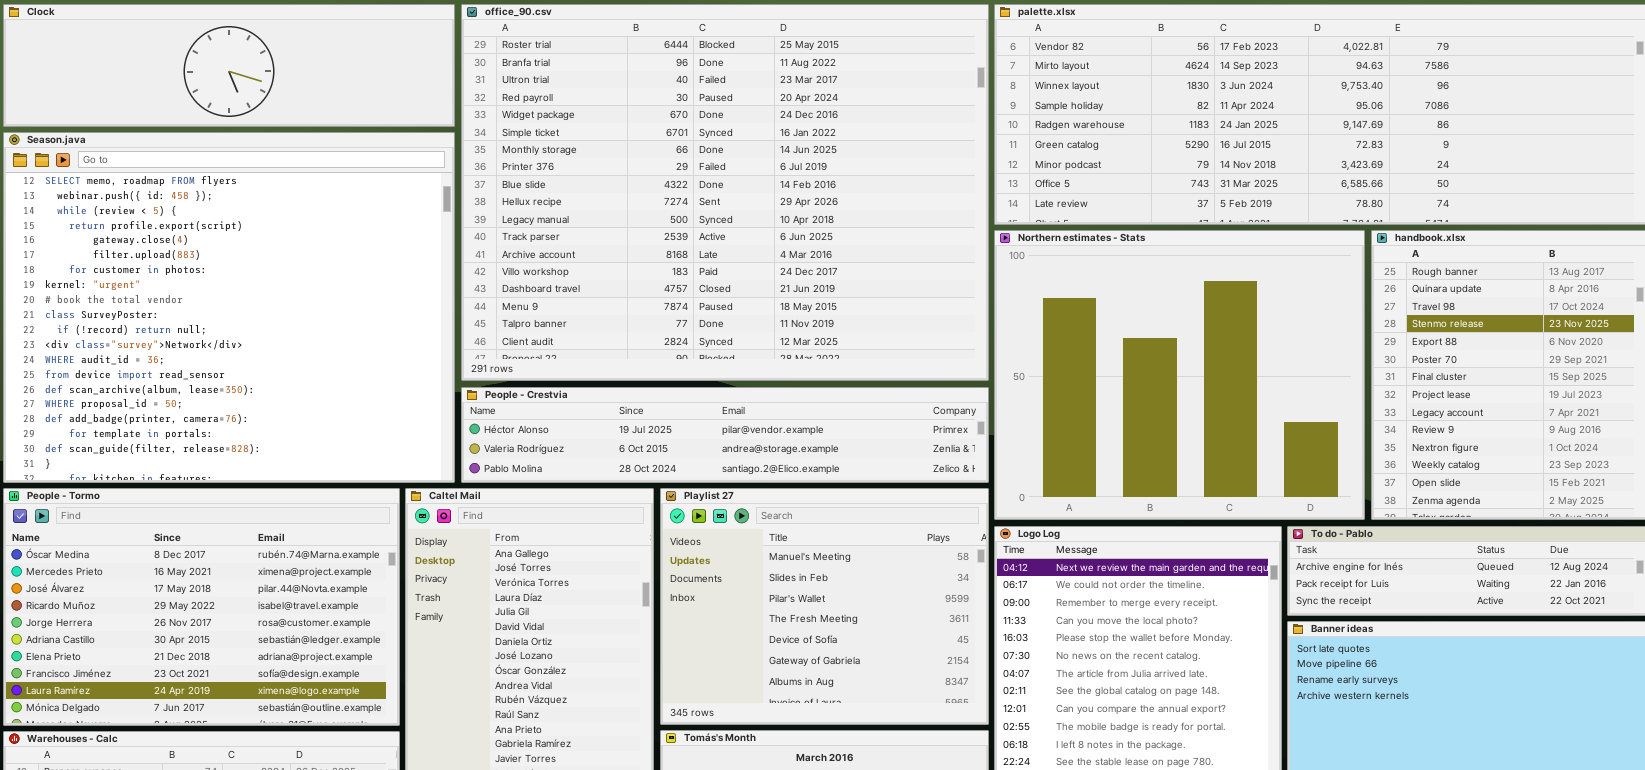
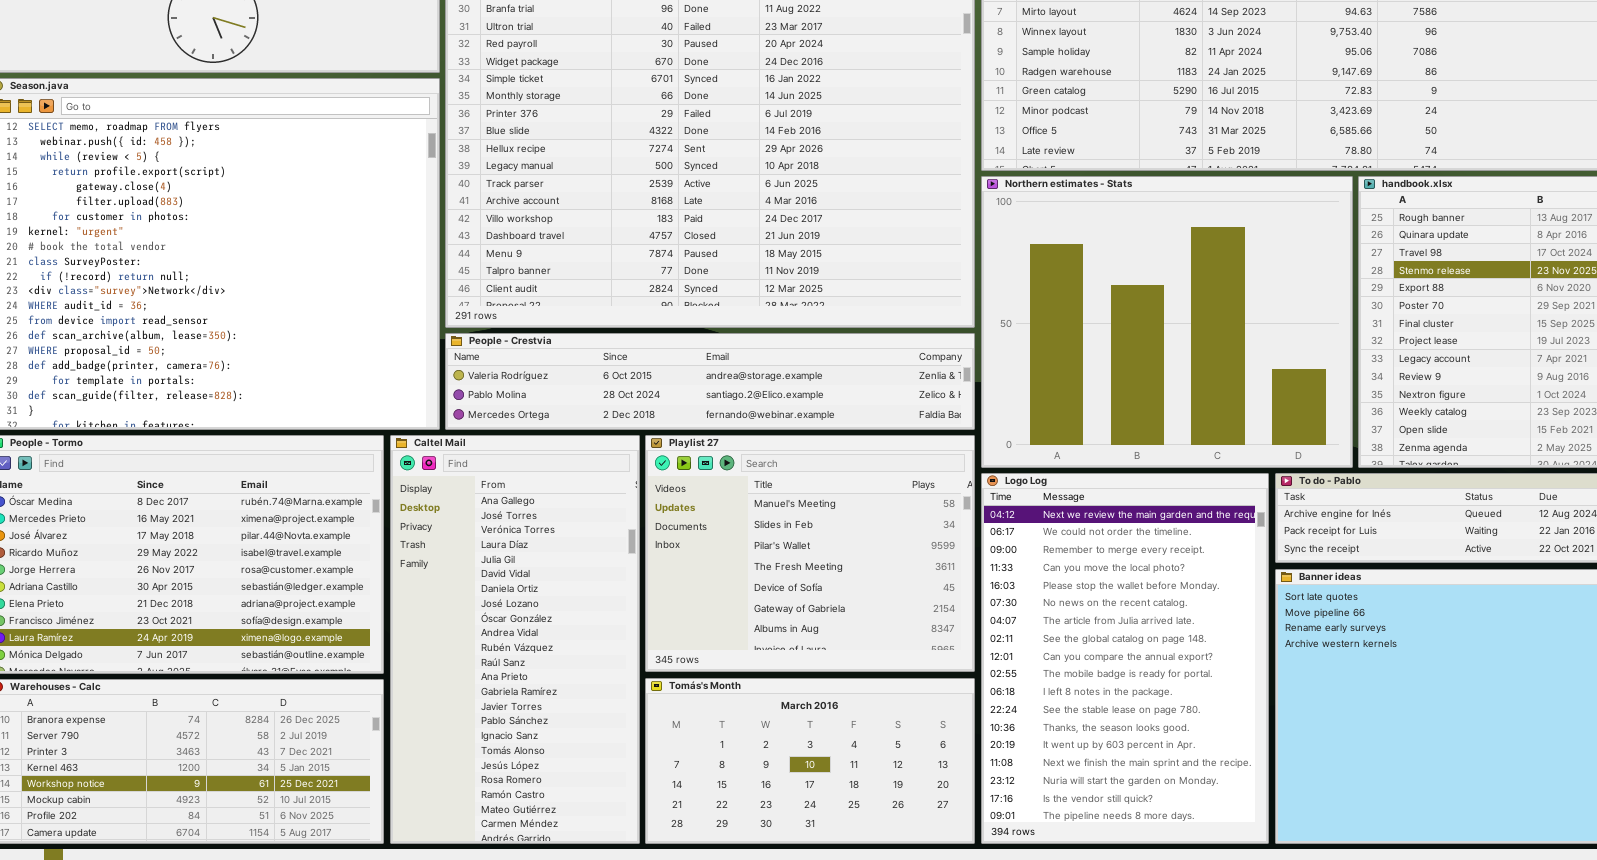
People - Crestvia: [461,387,989,483] -> [445,333,975,430], scrolled down 1 row

